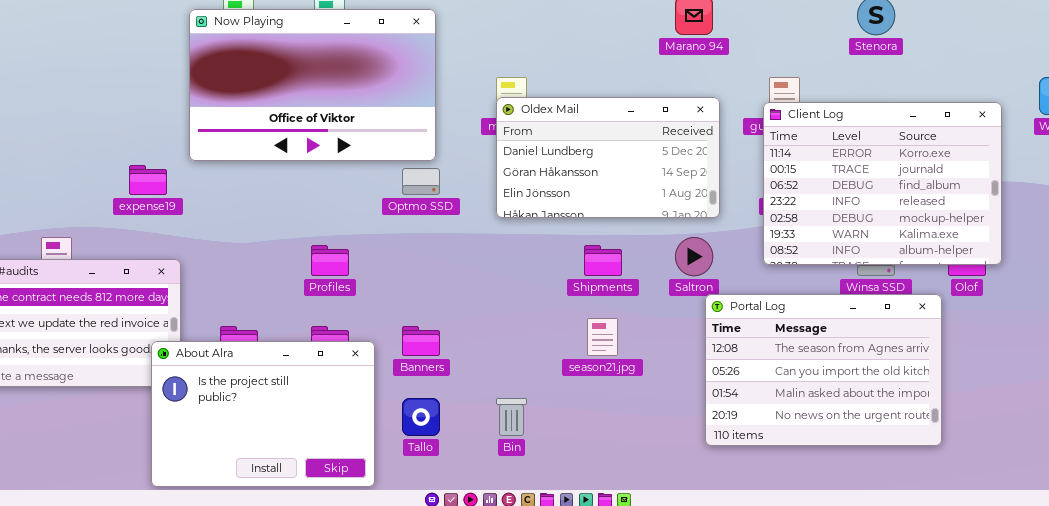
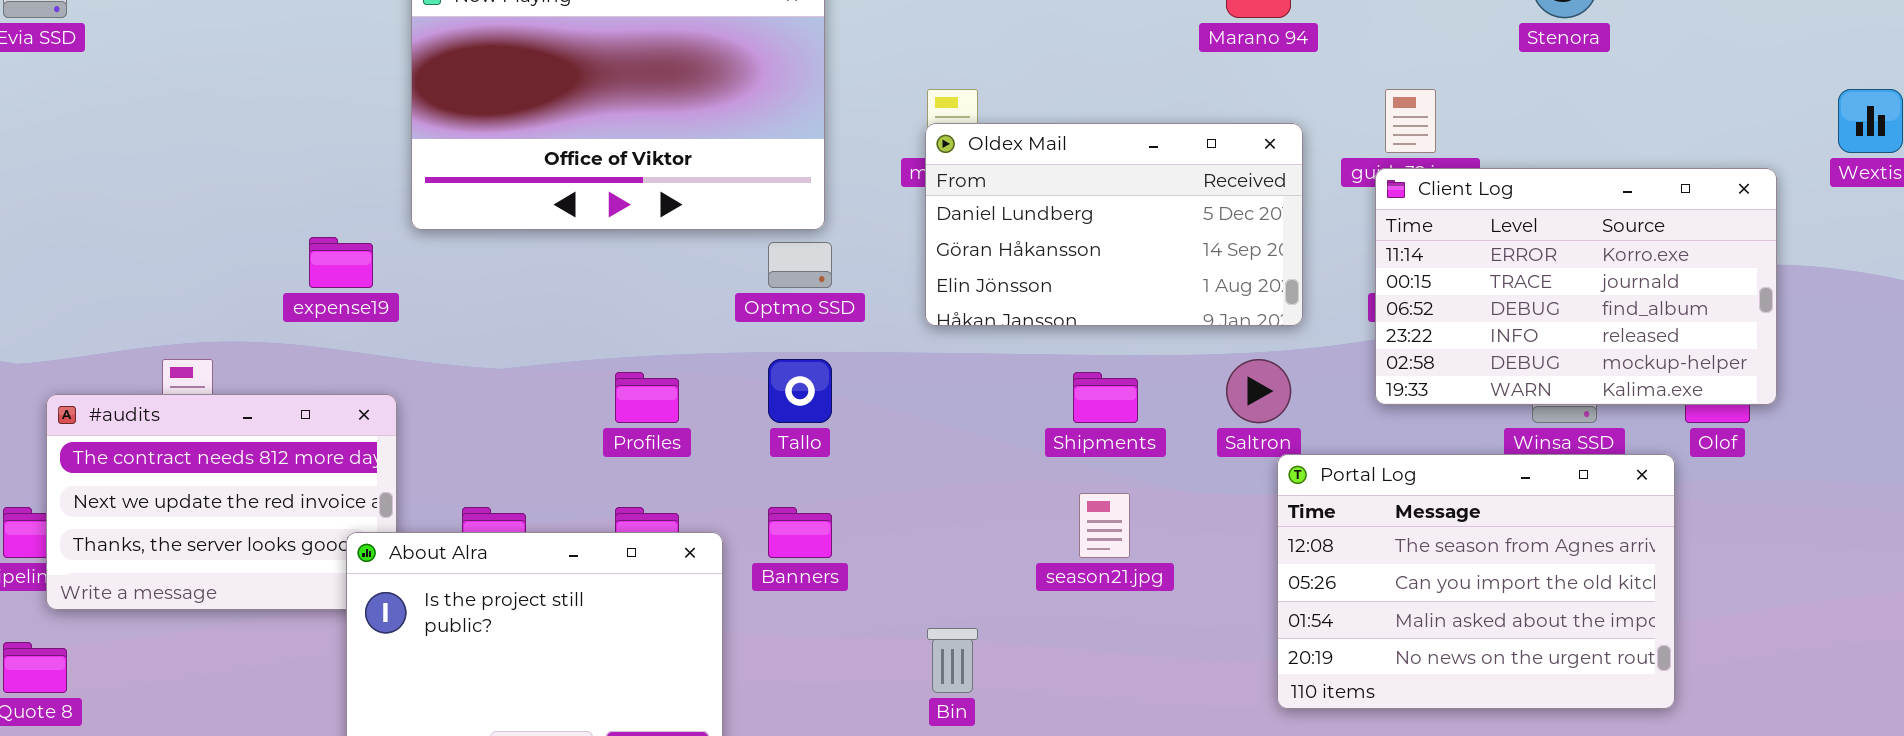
Client Log: [763,102,1002,265] -> [1375,168,1777,405], resized
Tallo: [402,398,440,436] -> [768,359,832,423], moved

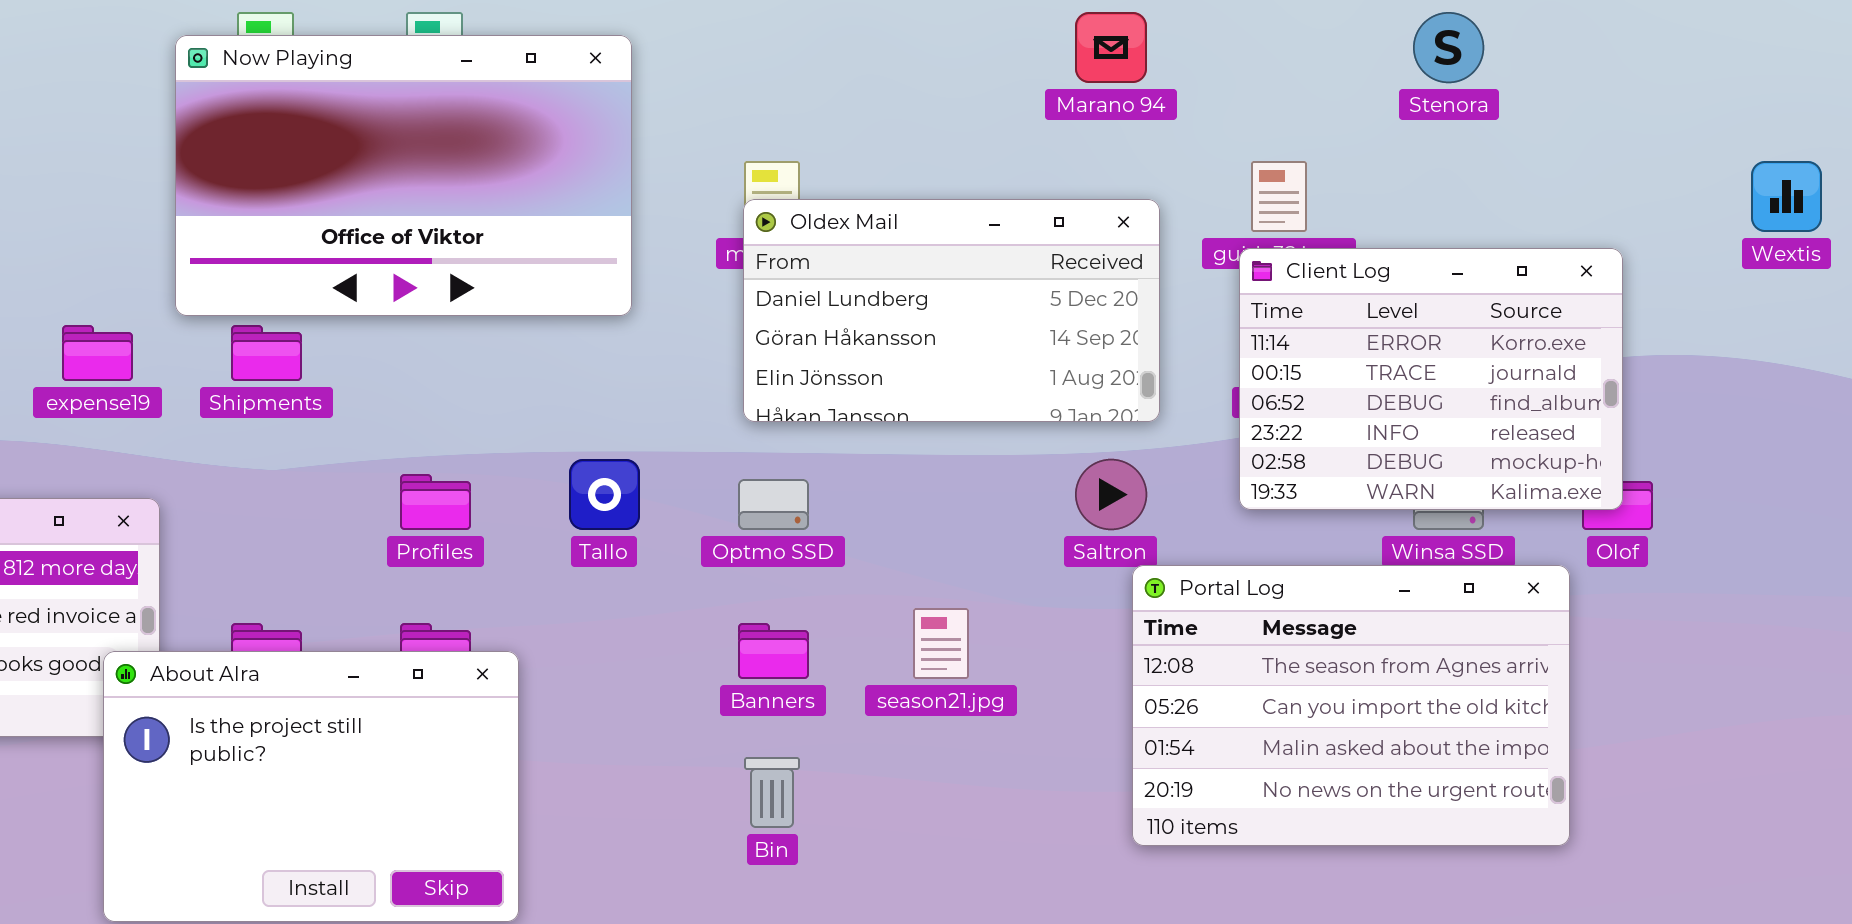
Client Log: [1375,168,1777,405] -> [1239,248,1623,510], resized
Optmo SSD: [768,242,832,288] -> [738,479,809,530], moved
Shipments: [1073,372,1138,423] -> [231,325,302,381], moved
Banners: [768,507,832,558] -> [738,623,809,679], moved

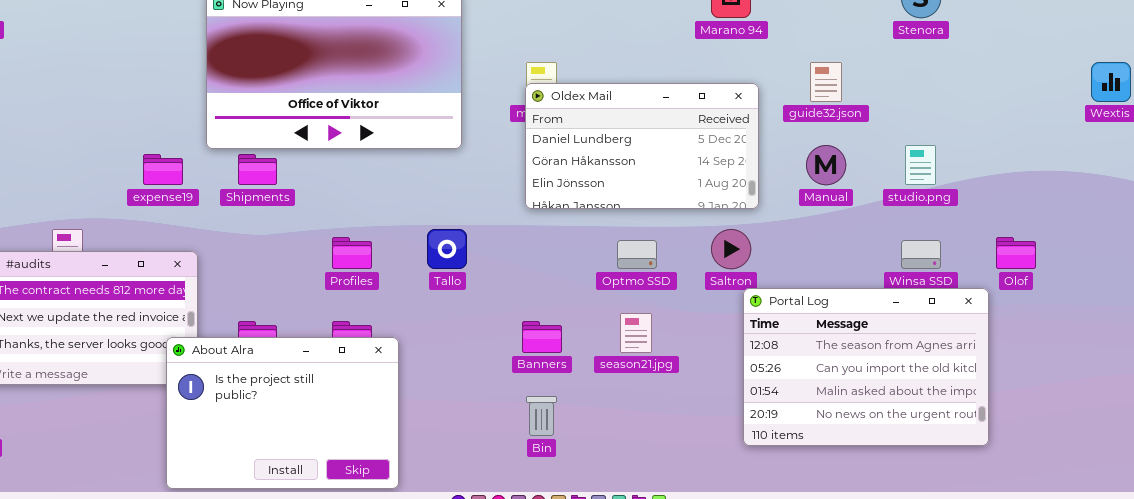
Client Log: [1239,248,1623,510] -> none, closed
Optmo SSD: [738,479,809,530] -> [617,240,657,269], moved

